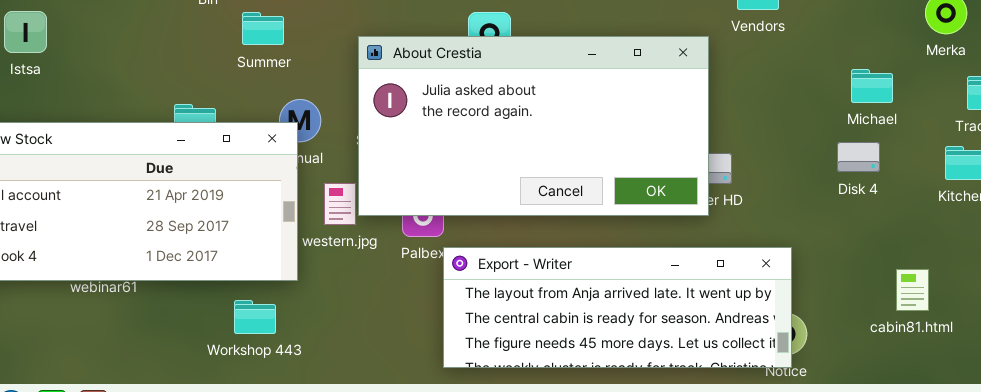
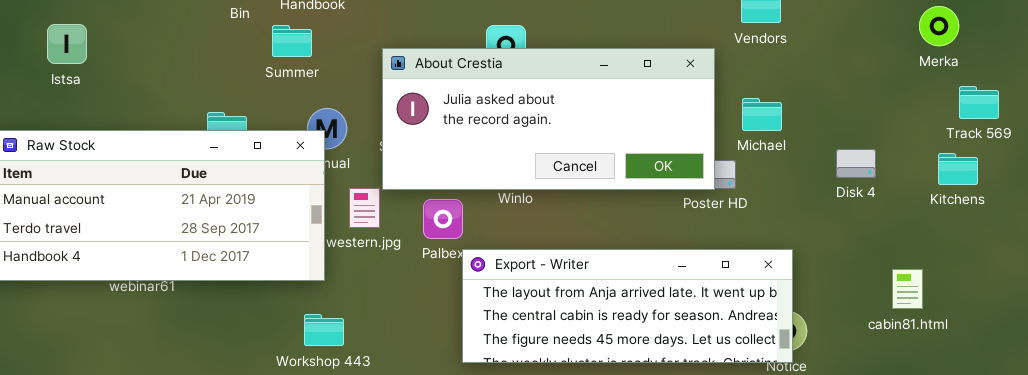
About Crestia: [358,36,709,216] -> [382,48,715,190], resized
Michael: [851,69,893,103] -> [742,98,782,131], moved
Workshop 443: [234,300,276,334] -> [304,314,344,346], moved

